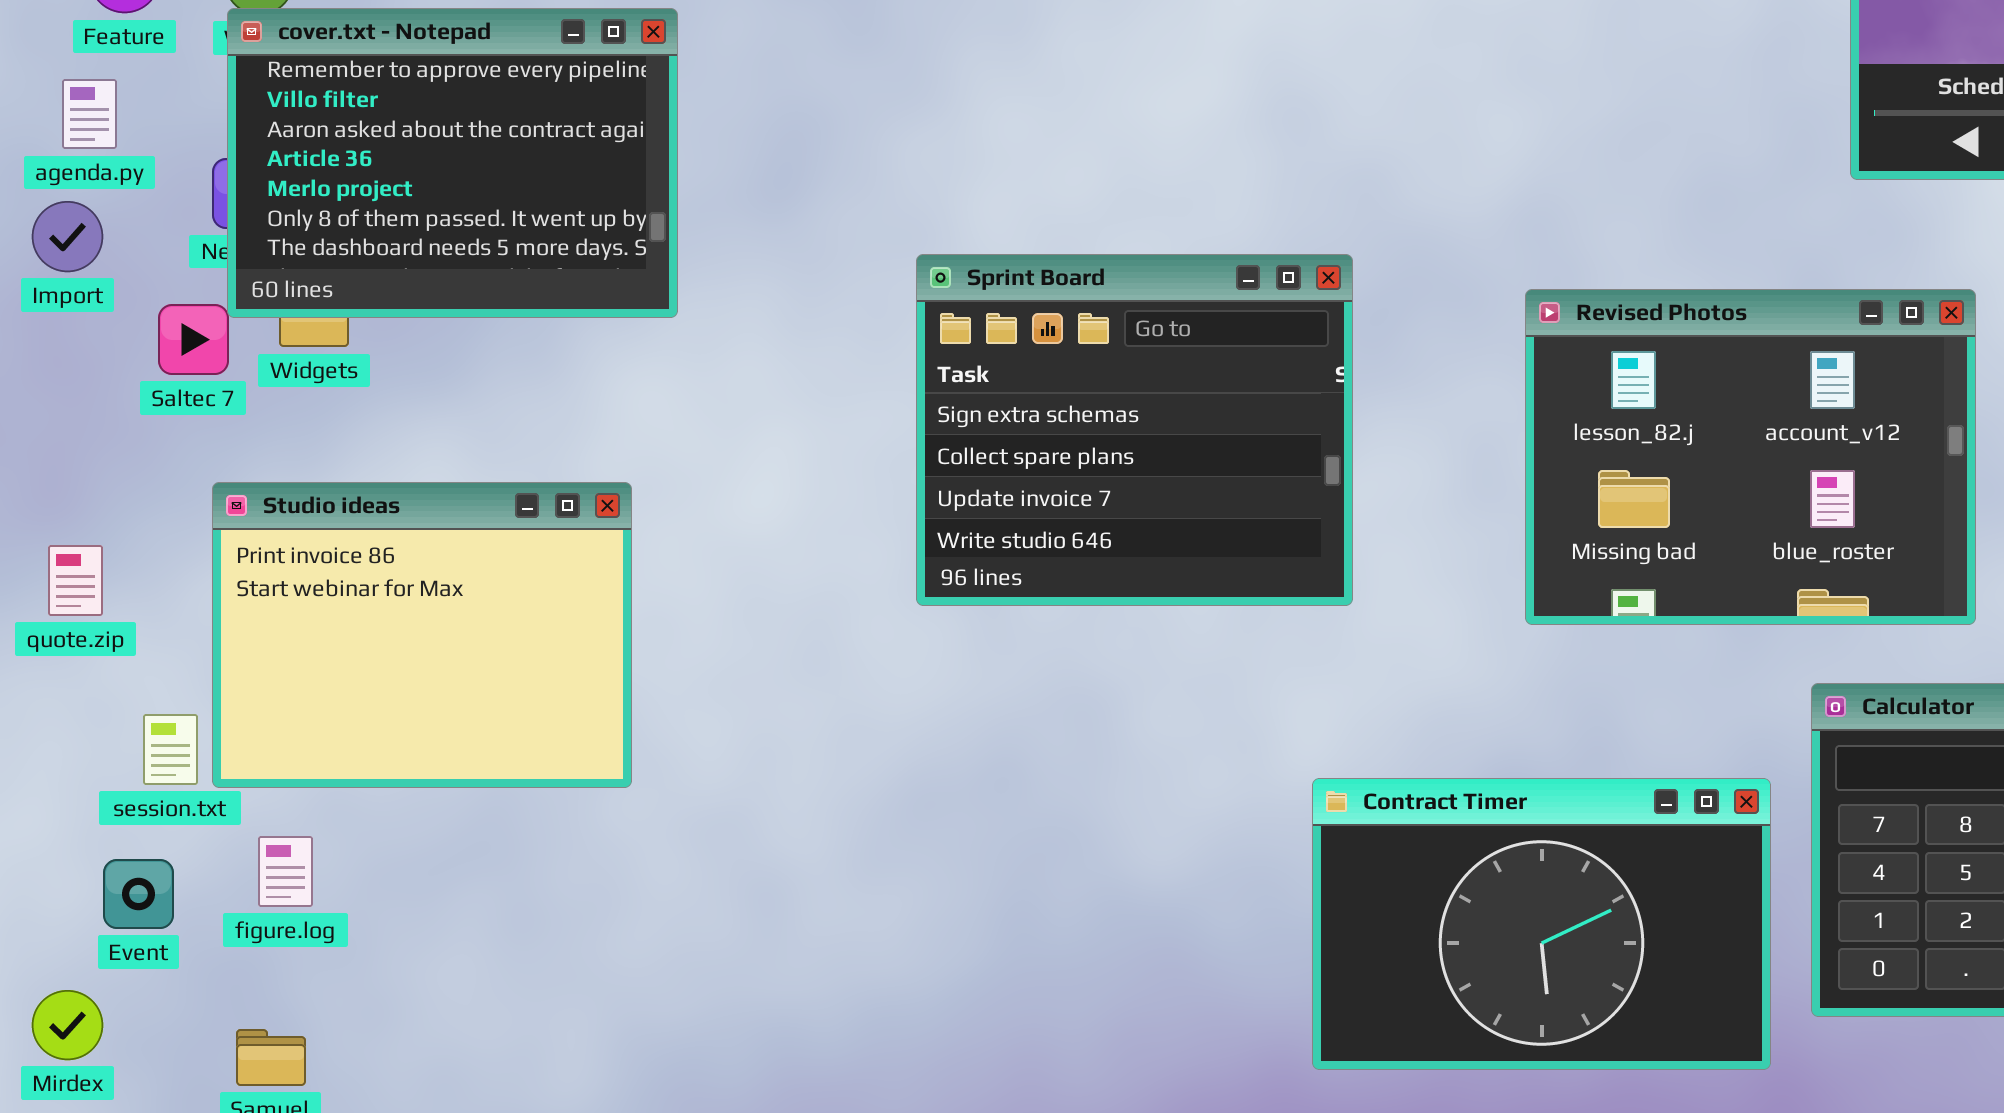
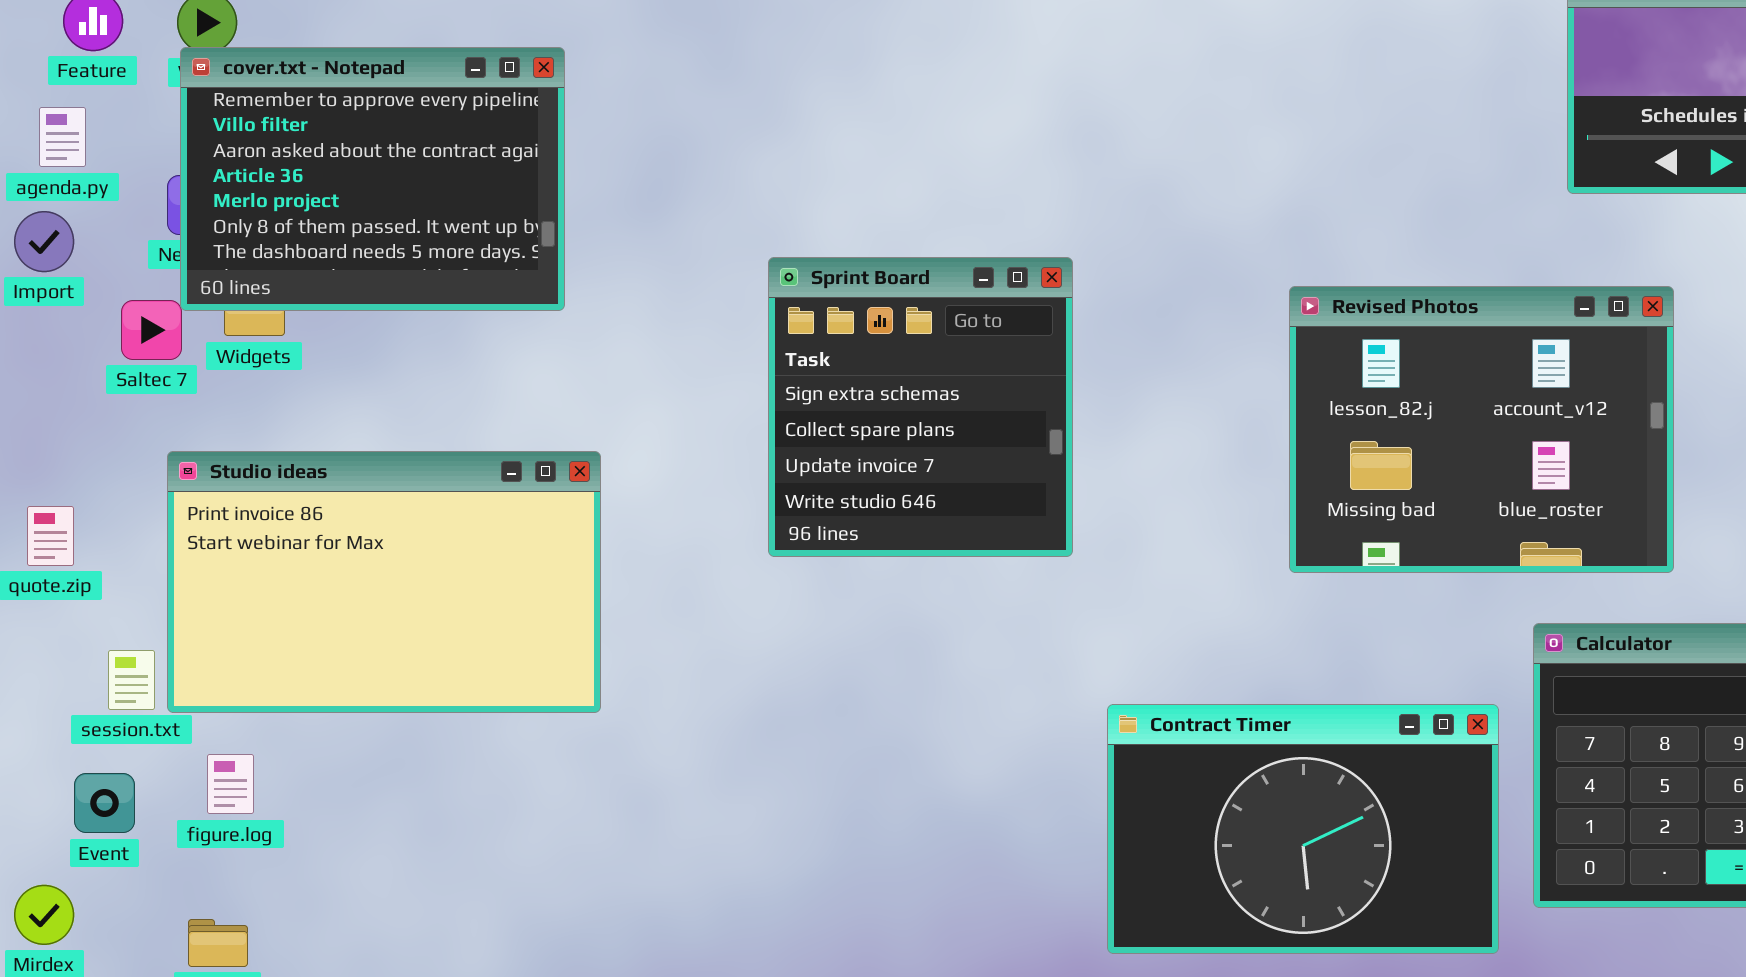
Sprint Board: [916,254,1353,606] -> [768,257,1073,557], resized
Studio ideas: [212,482,632,788] -> [167,451,601,713], resized

